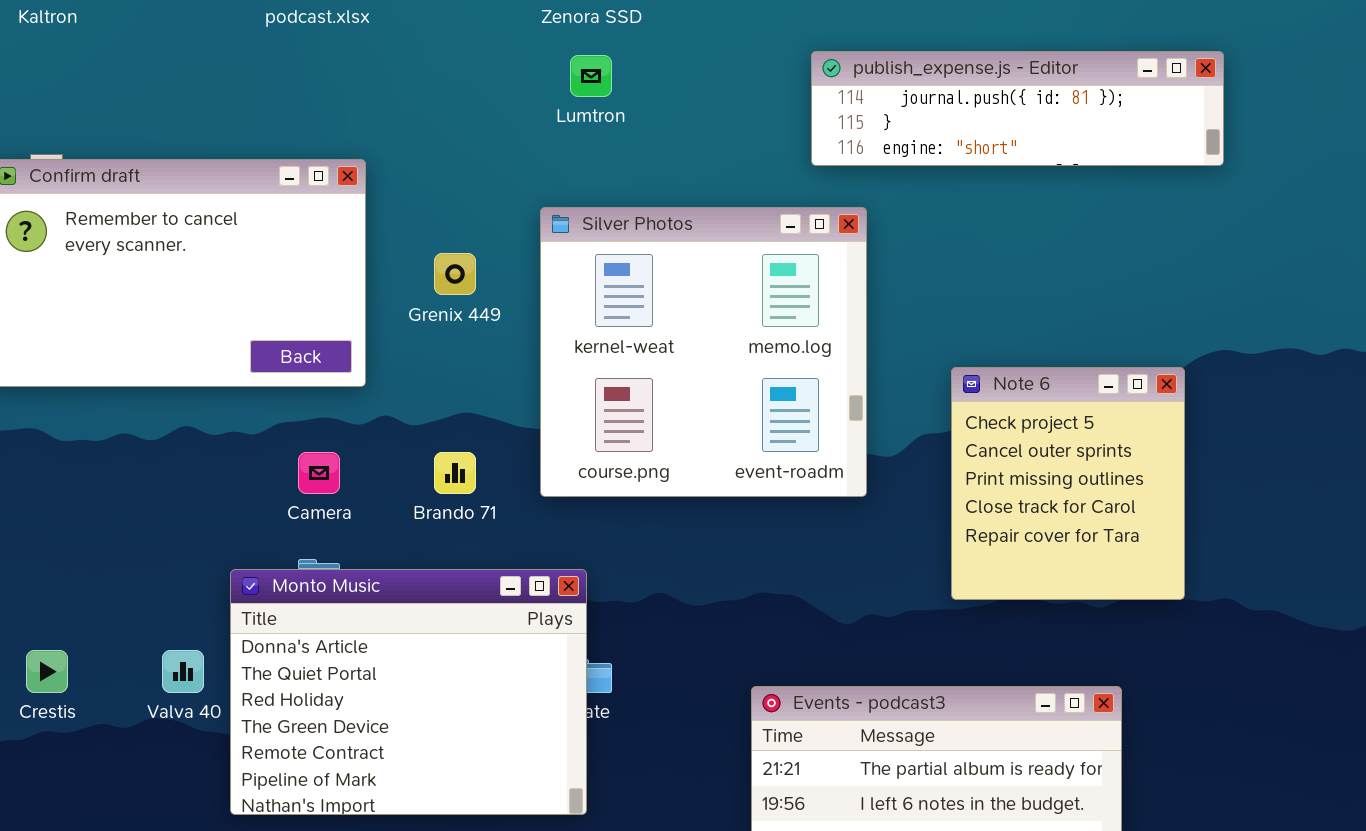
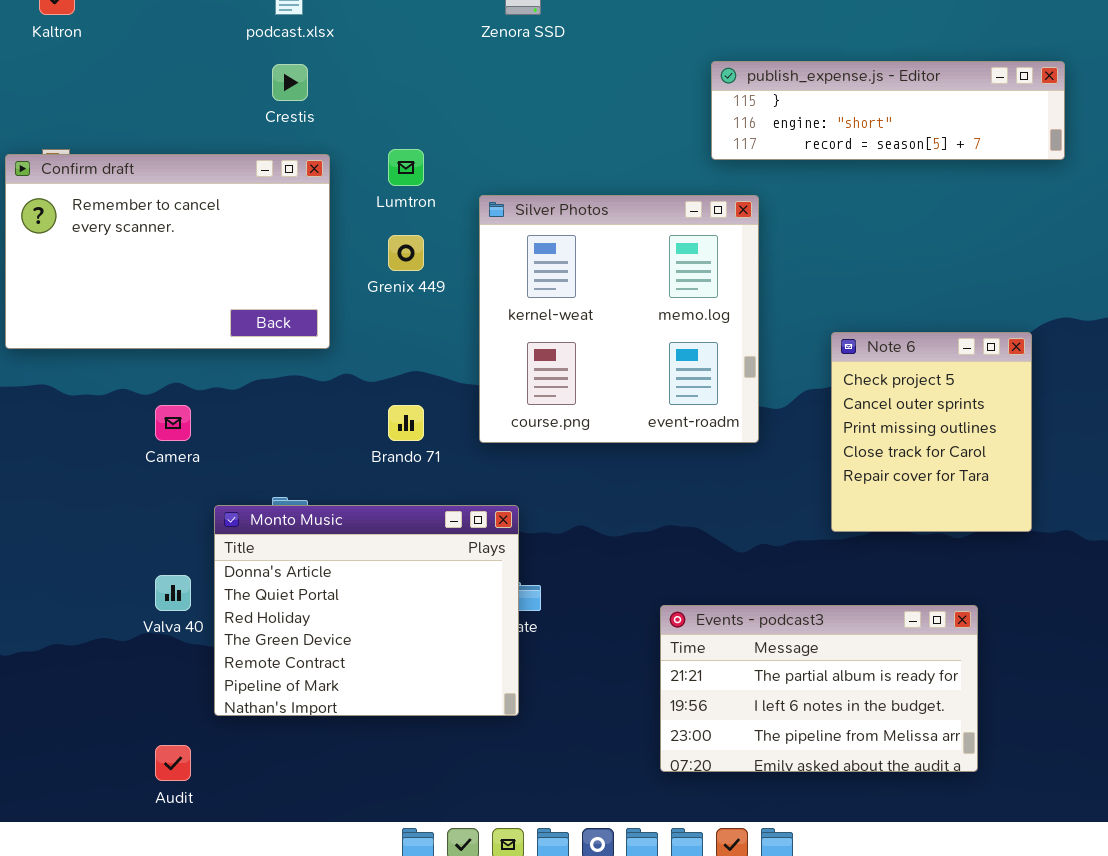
publish_expense.js - Editor: [811,51,1224,166] -> [711,61,1065,160], scrolled down 1 row
Lumtron: [570,55,612,97] -> [388,149,424,186], moved
Camera: [298,452,340,494] -> [155,405,191,441], moved
Crestis: [26,650,68,693] -> [272,64,308,101], moved

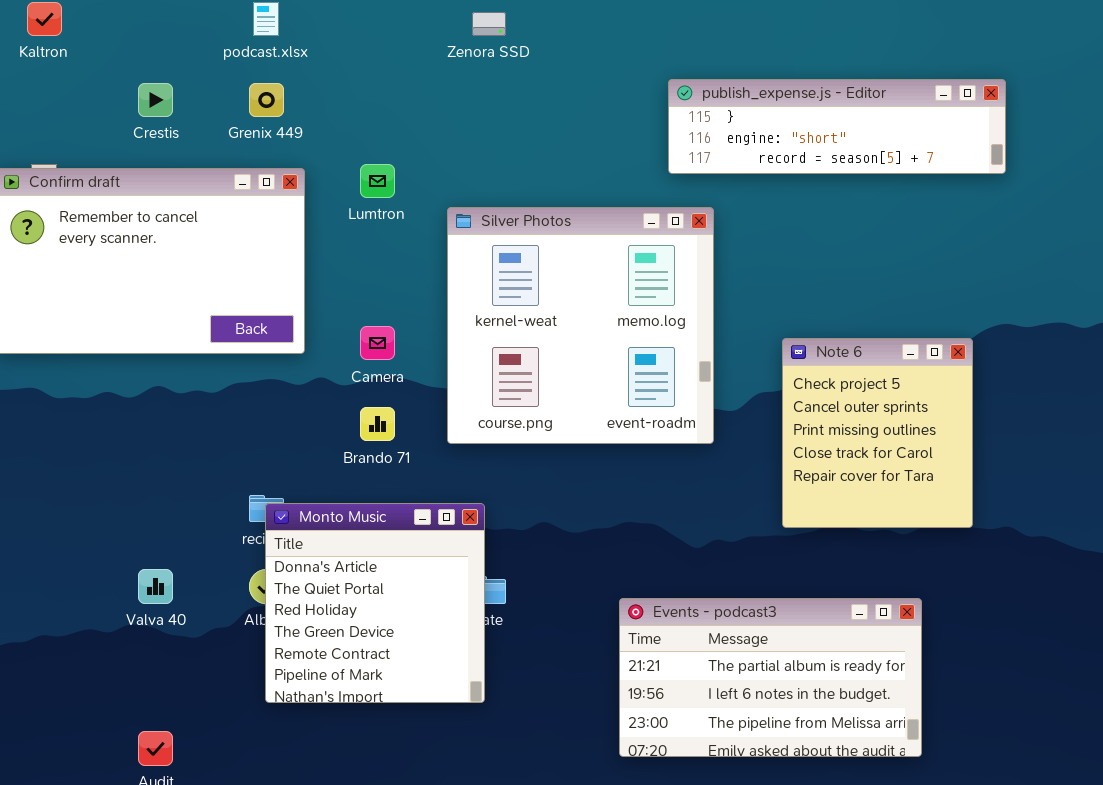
Crestis: [272,64,308,101] -> [138,83,173,117], moved
Grenix 449: [388,235,424,271] -> [249,83,284,117], moved
Camera: [155,405,191,441] -> [360,326,395,360], moved
Monto Music: [214,505,519,716] -> [265,503,485,703], resized

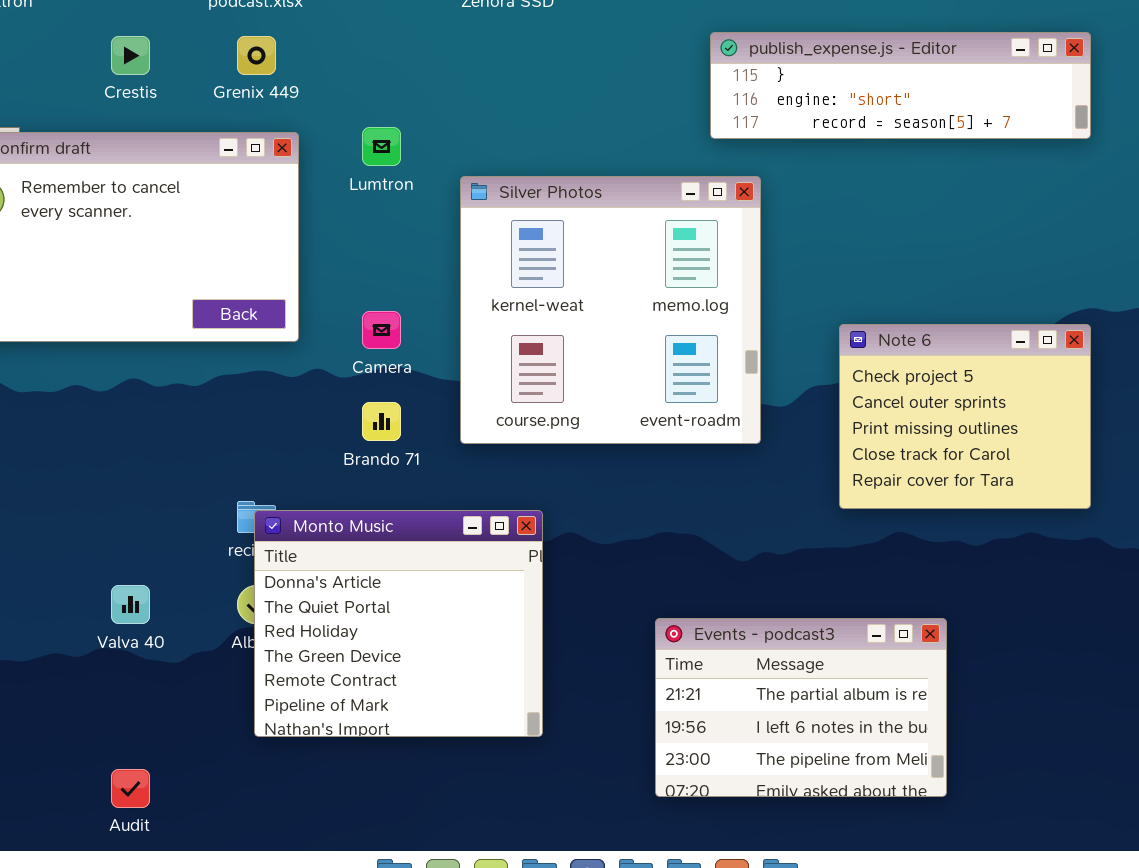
Note 6: [782,338,973,528] -> [839,324,1091,509], resized
Monto Music: [265,503,485,703] -> [254,510,543,737], resized
Events - podcast3: [619,598,922,757] -> [655,618,947,797], resized

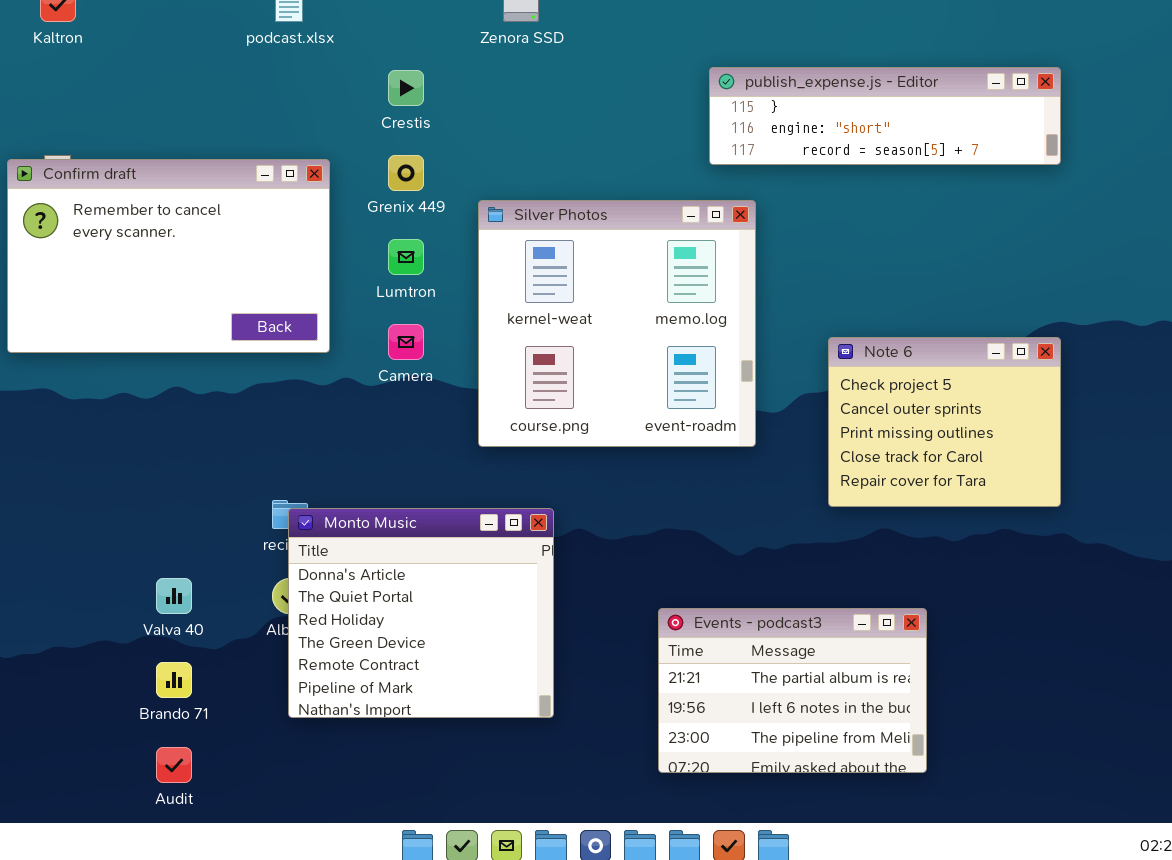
Crestis: [111,36,150,75] -> [388,70,424,106], moved
Grenix 449: [237,36,276,75] -> [388,155,424,191], moved
Lumtron: [362,127,401,166] -> [388,239,424,275], moved
Brando 71: [362,402,401,441] -> [156,662,192,698], moved

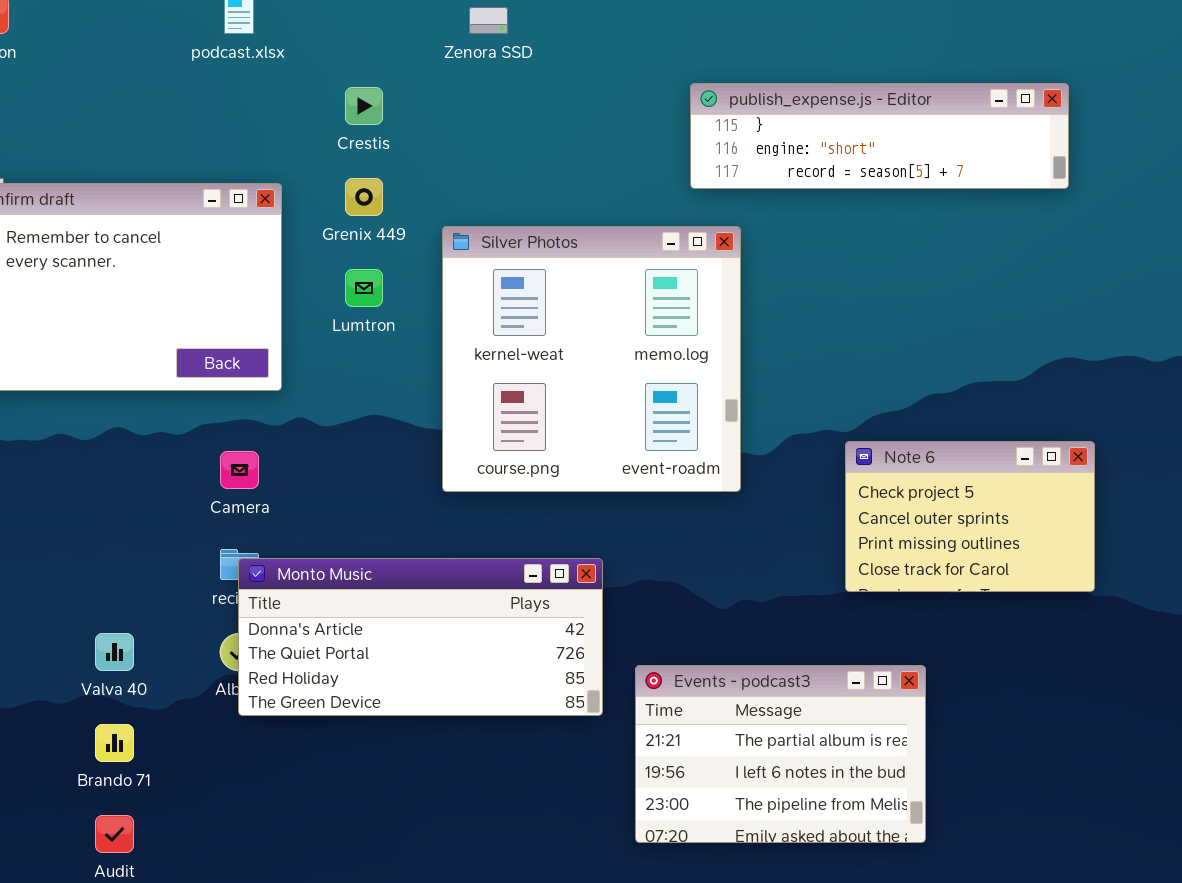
Camera: [388,324,424,360] -> [220,451,259,489], moved
Note 6: [828,337,1061,507] -> [845,441,1095,592], moved, resized
Monto Music: [288,508,554,718] -> [238,558,603,716], resized

